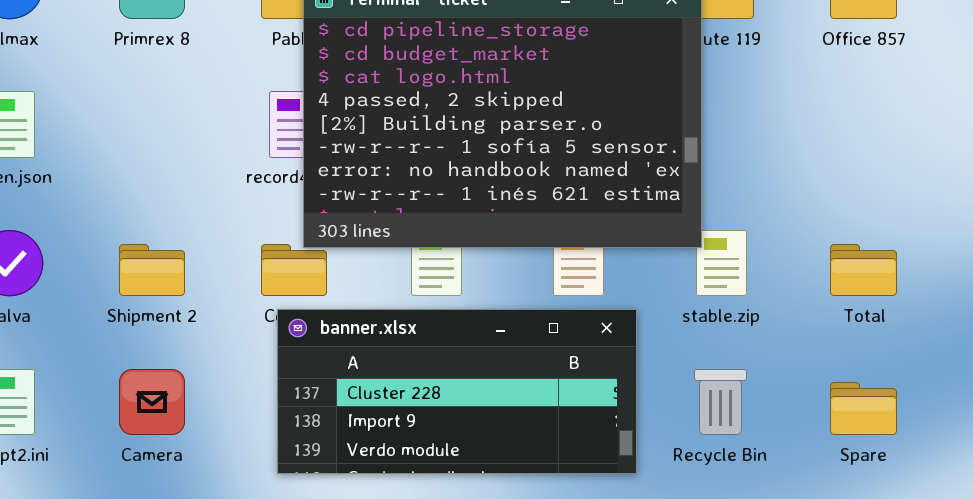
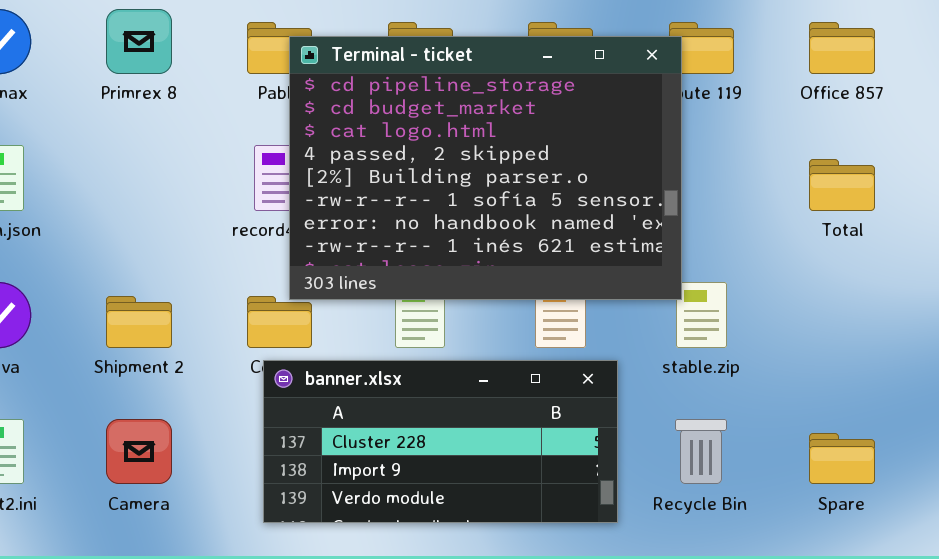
Total: [830,244,897,296] -> [809,159,875,211], moved

